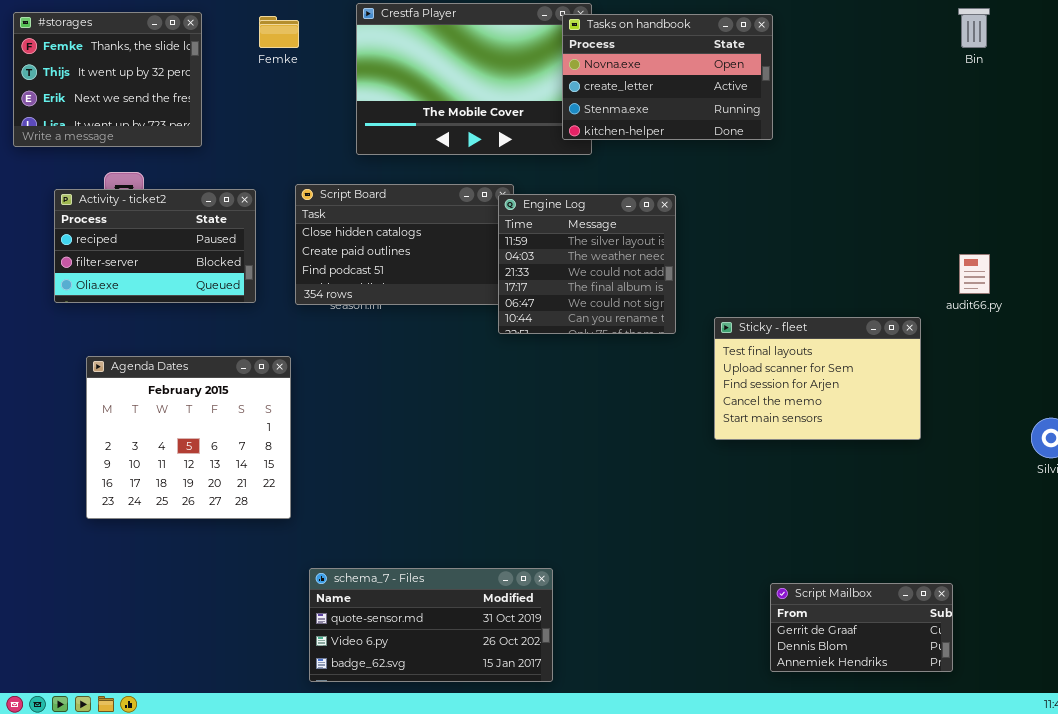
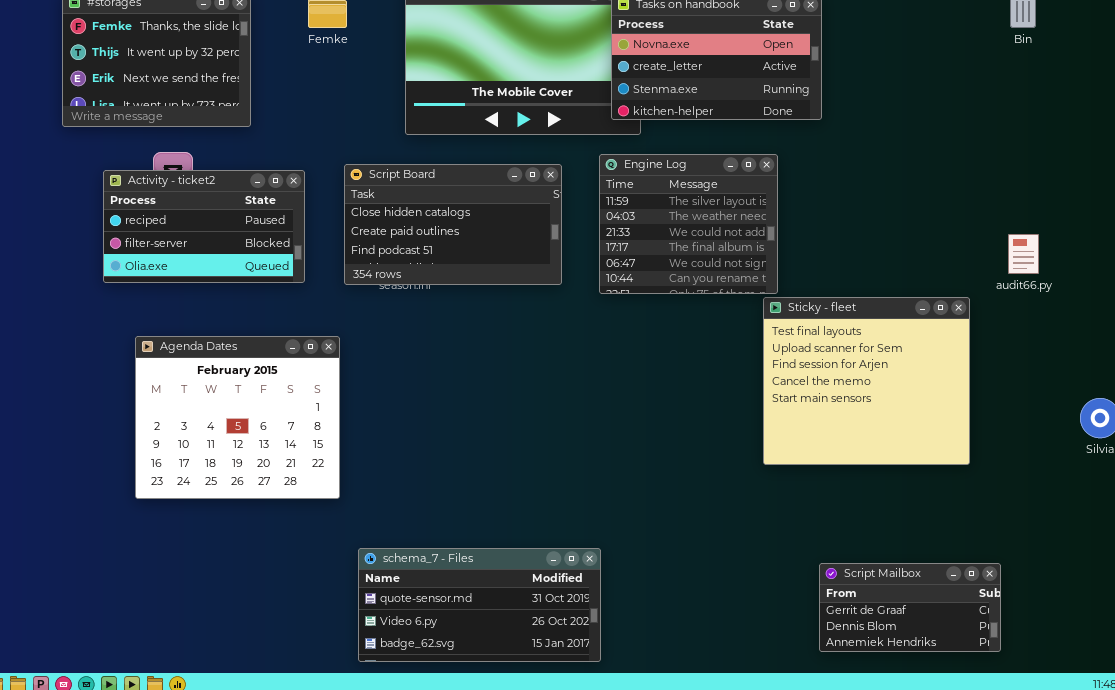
Engine Log: [498,194,676,334] -> [599,154,778,294], moved
Sticky - fleet: [714,317,921,440] -> [763,297,970,465], resized

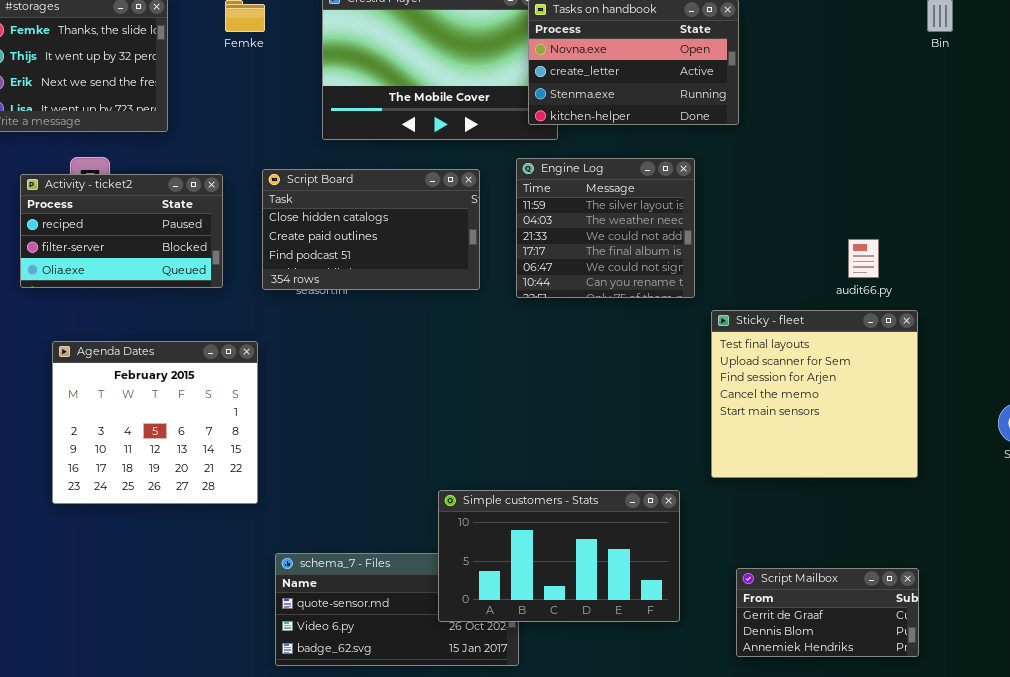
audit66.py: [1008,234,1039,274] -> [848,239,879,278], moved
Sticky - fleet: [763,297,970,465] -> [711,310,918,478], moved
Simple customers - Stats: none -> [438,490,680,622], opened

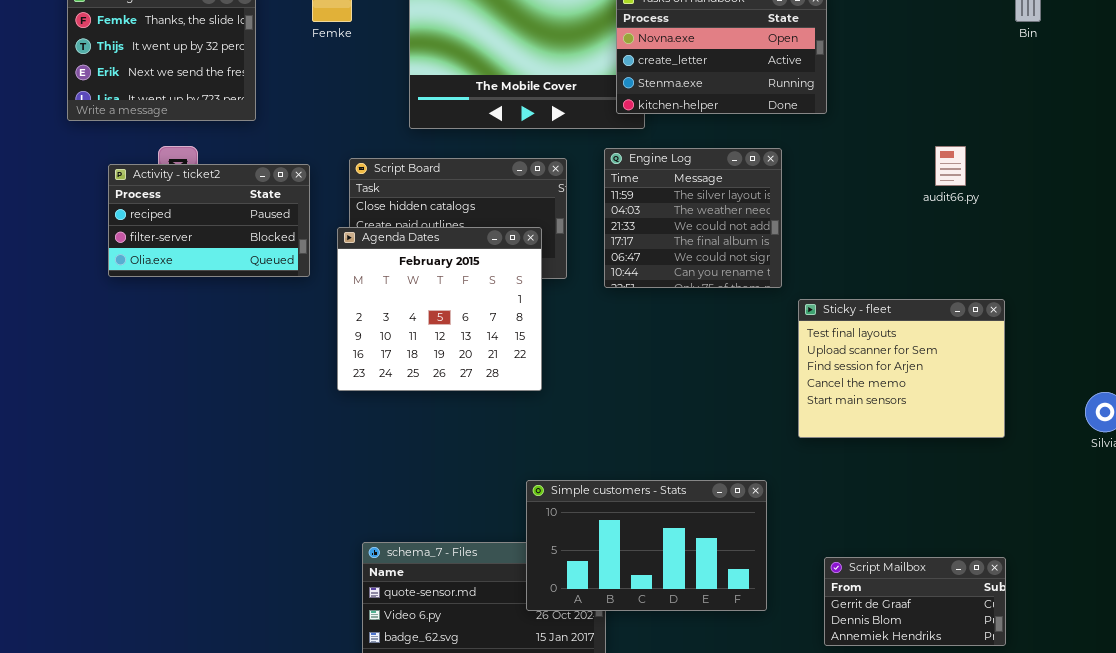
audit66.py: [848,239,879,278] -> [935,146,966,186], moved
Sticky - fleet: [711,310,918,478] -> [798,299,1005,438], resized
Agenda Dates: [52,341,258,504] -> [337,227,542,391], moved

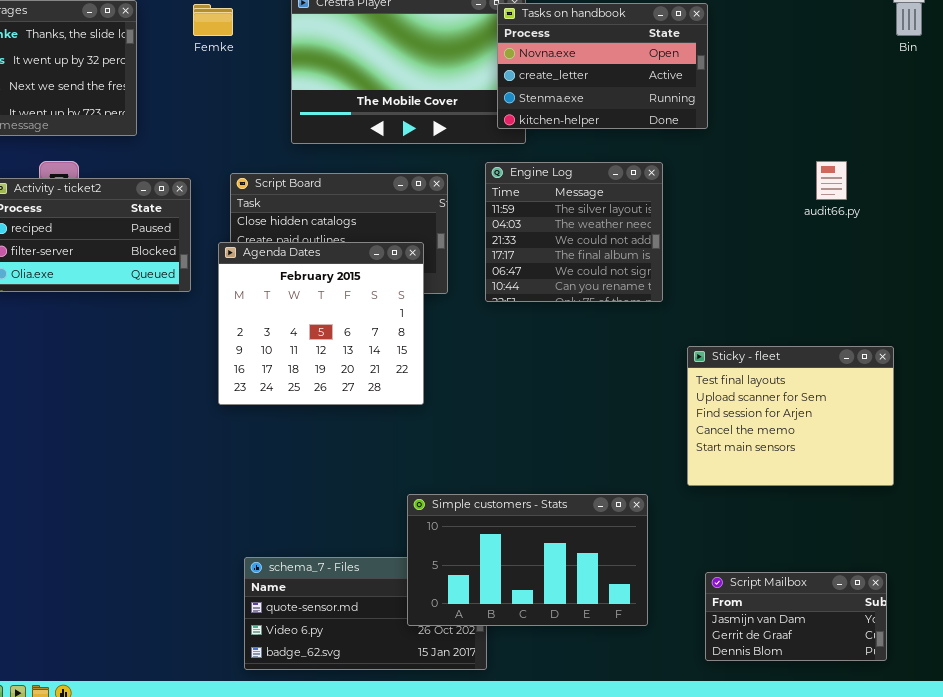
Sticky - fleet: [798,299,1005,438] -> [687,346,894,486], moved
Script Mailbox: [824,557,1006,646] -> [705,572,887,661], scrolled up 1 row

